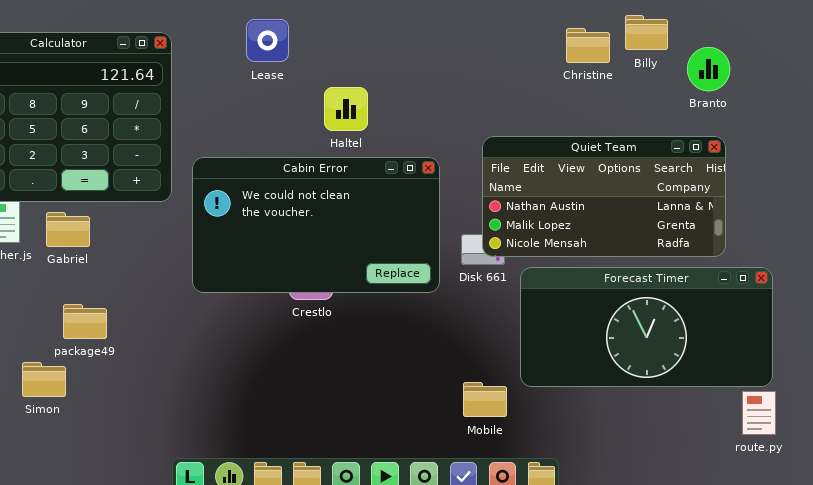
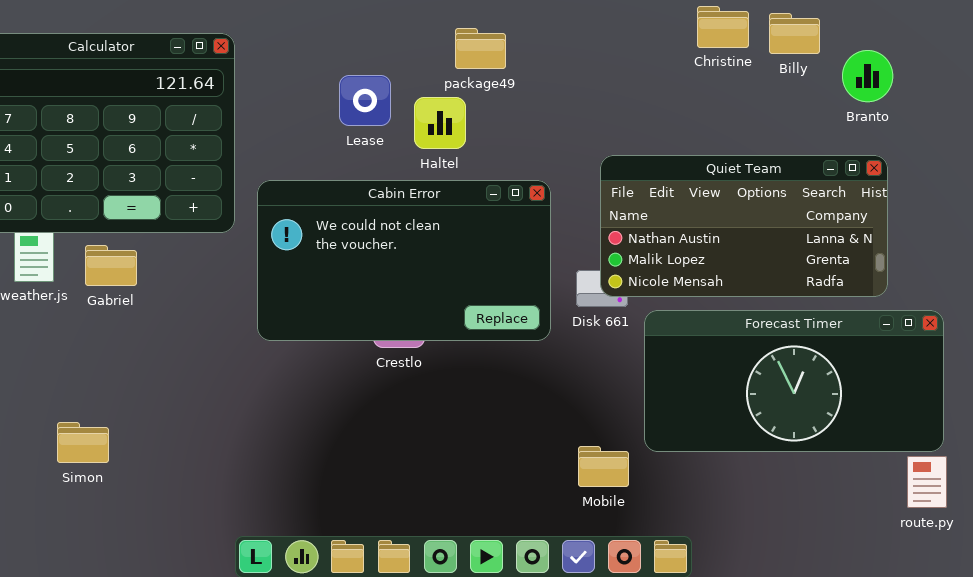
Lease: [246,19,289,62] -> [339,75,391,126], moved
Christine: [566,28,610,63] -> [697,6,749,48], moved
package49: [63,304,107,339] -> [455,28,506,69], moved

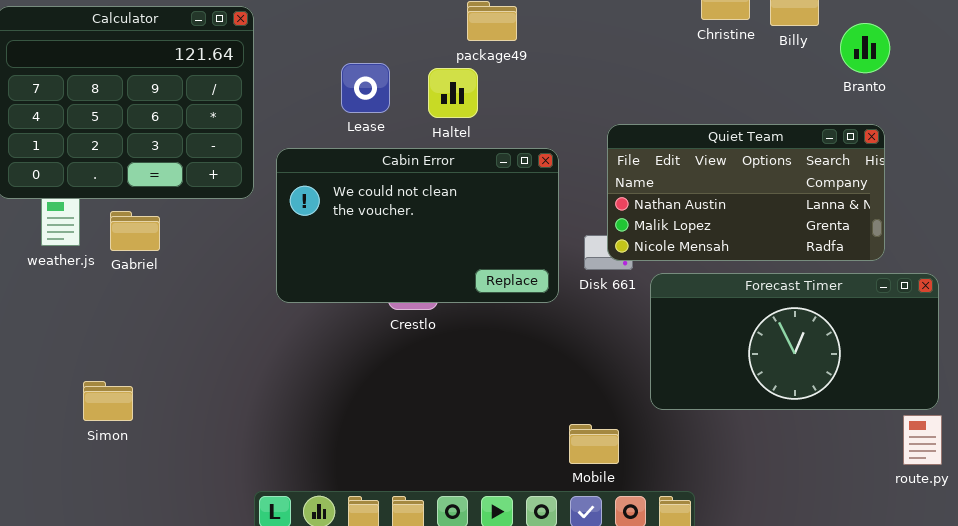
Lease: [339,75,391,126] -> [341,63,390,113], moved
Mobile: [578,446,629,487] -> [569,424,619,464], moved

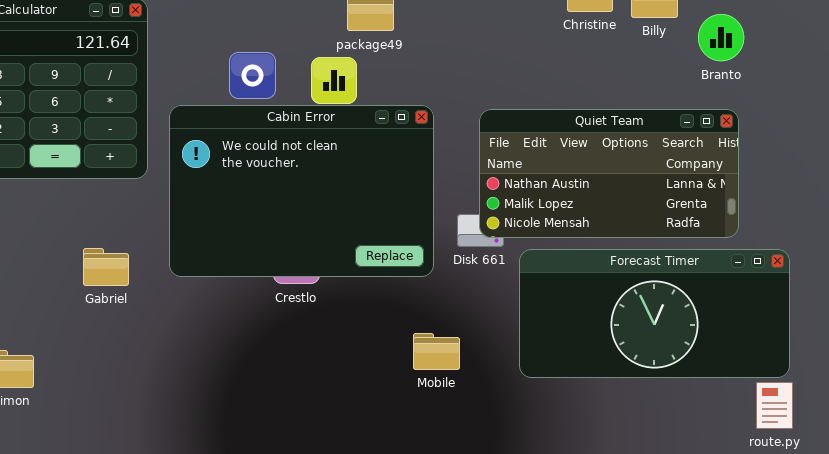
Cabin Error: [276,148,559,303] -> [169,105,434,277], resized
Gabriel: [110,211,160,251] -> [83,248,129,286], moved
Mobile: [569,424,619,464] -> [413,333,460,370], moved

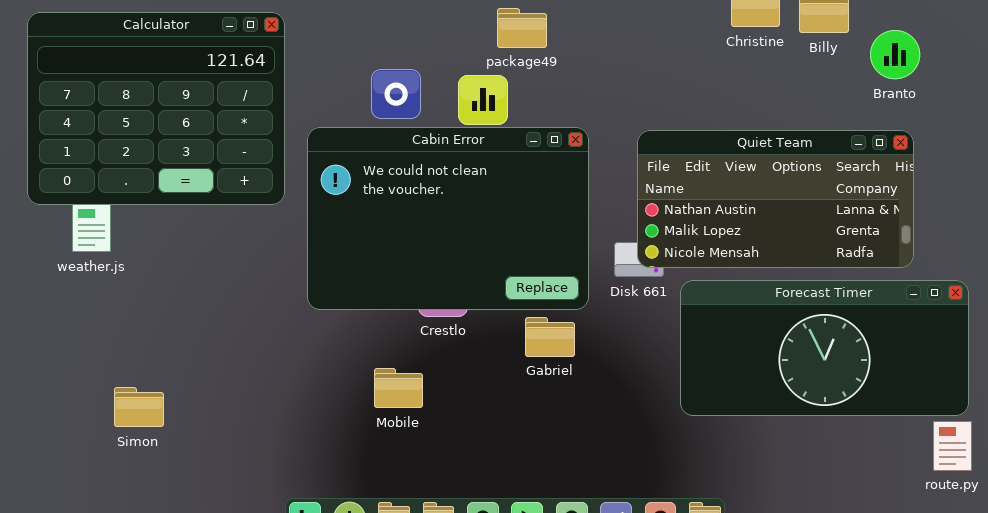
Gabriel: [83,248,129,286] -> [525,317,575,357], moved
Mobile: [413,333,460,370] -> [374,368,423,408], moved

